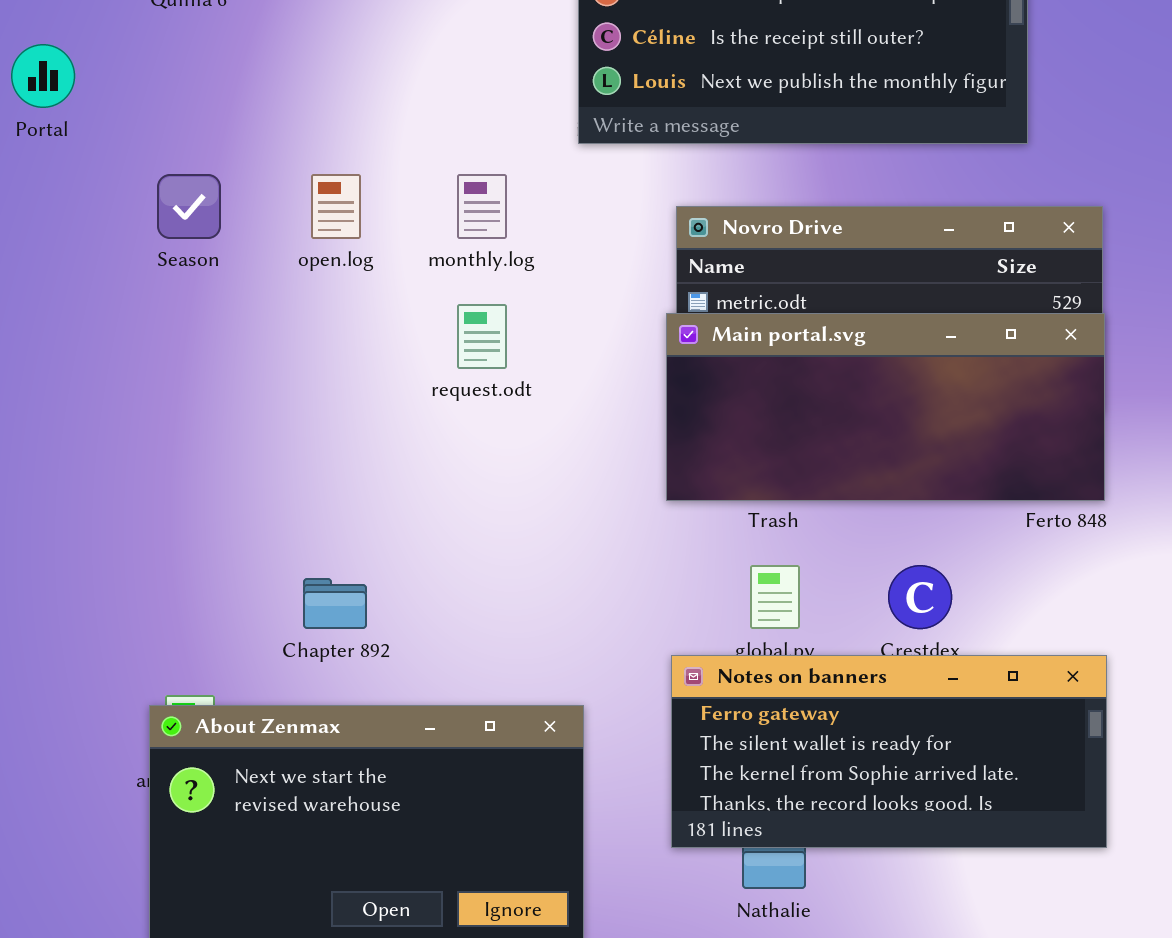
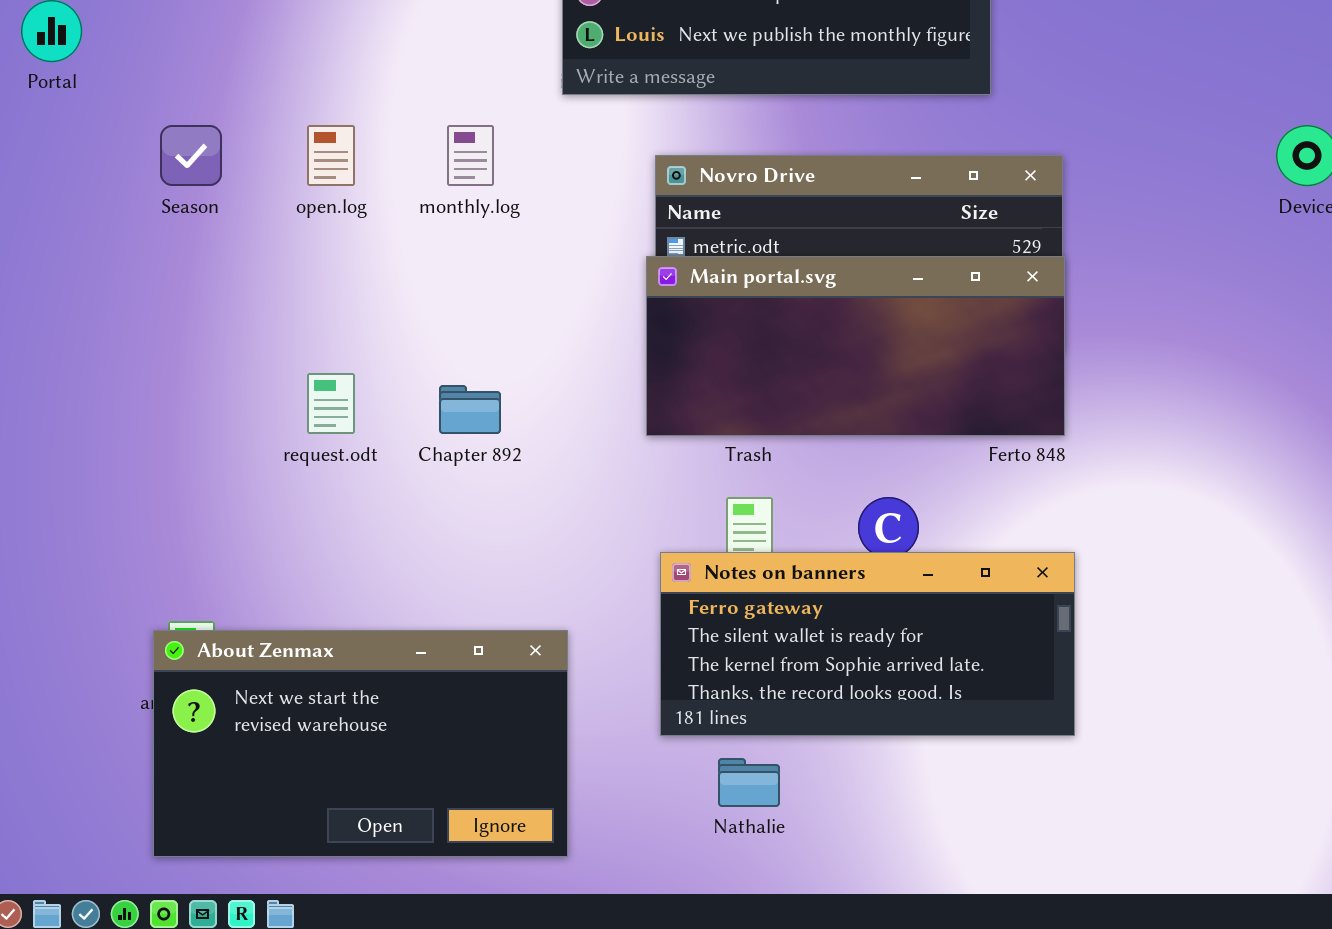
request.odt: [457,304,507,369] -> [307,373,355,434], moved
Chapter 892: [303,578,367,629] -> [439,385,501,434], moved
Notes on banners: [671,655,1107,848] -> [660,552,1075,736], moved

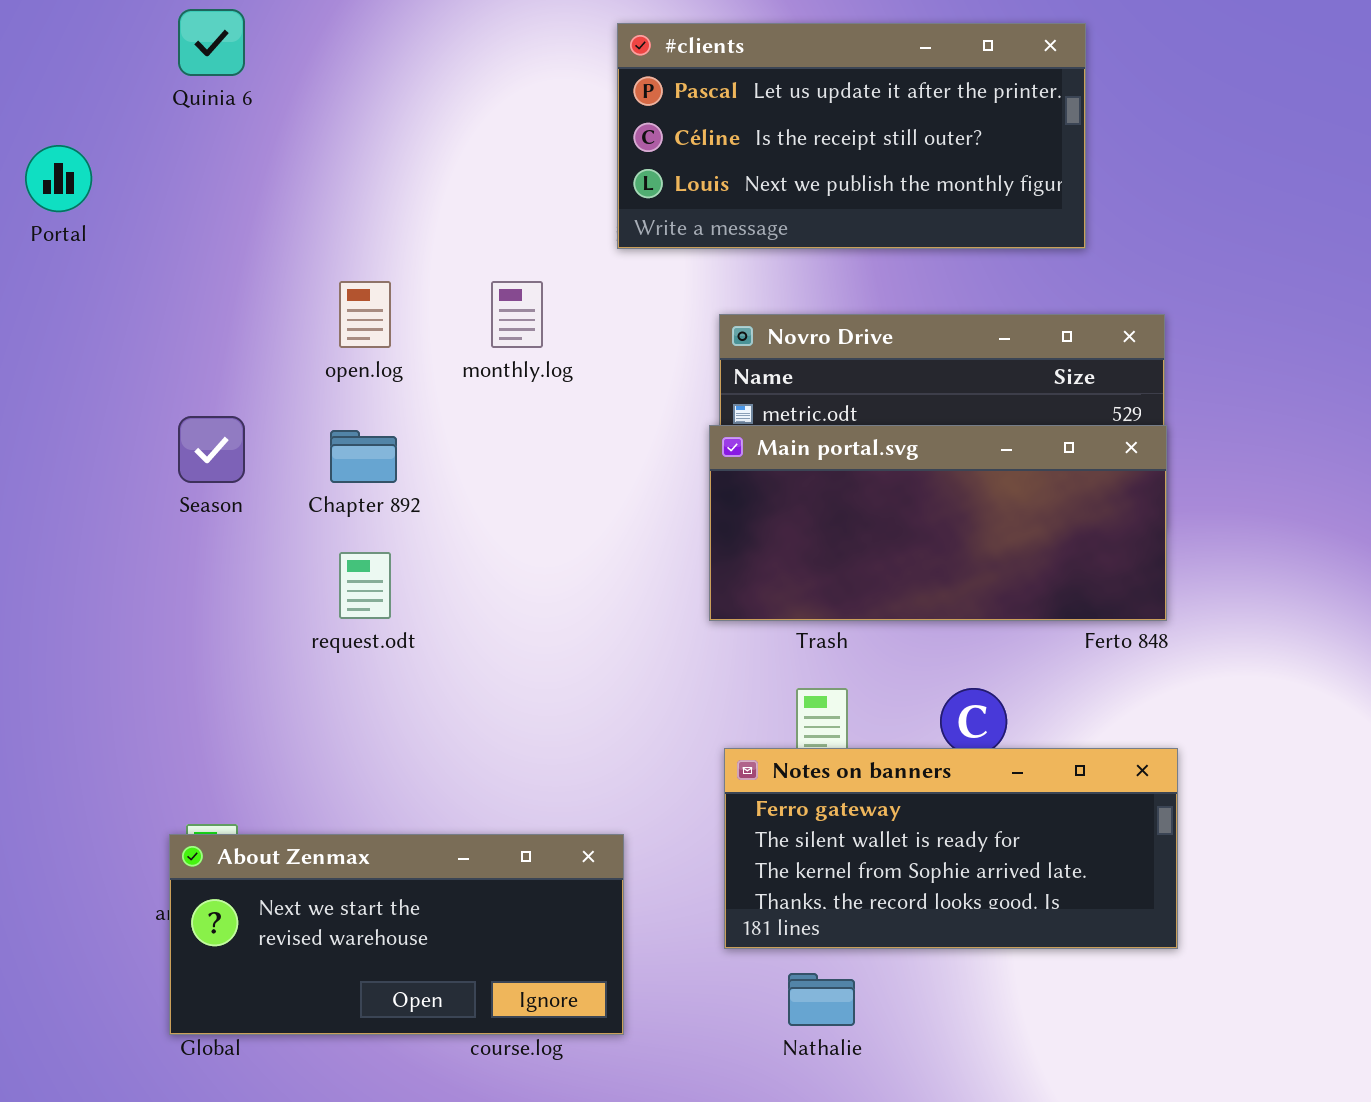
Season: [160,125,222,186] -> [178,416,245,483], moved
Chapter 892: [439,385,501,434] -> [330,430,397,483], moved
About Zenmax: [153,630,568,857] -> [169,834,624,1035], resized

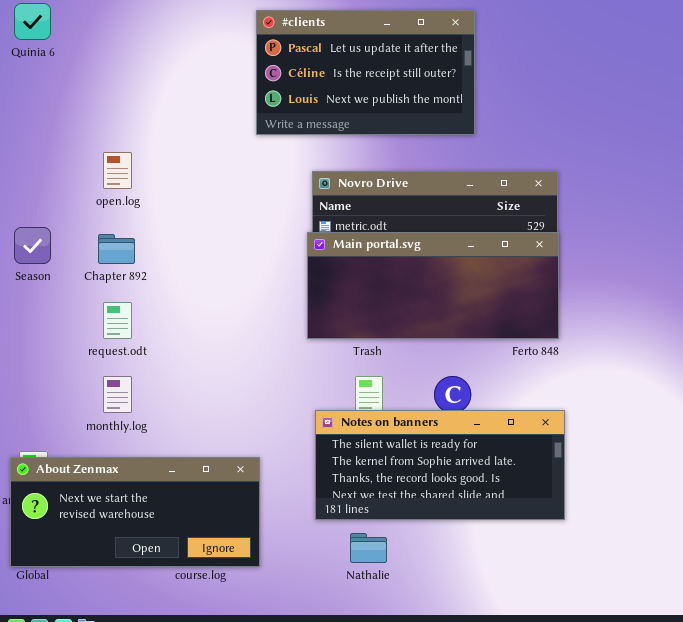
#clients: [617,23,1086,249] -> [256,10,475,135], resized
monthly.log: [491,281,543,348] -> [103,376,132,413], moved
Notes on banners: [724,748,1178,949] -> [315,410,565,520], scrolled down 1 row

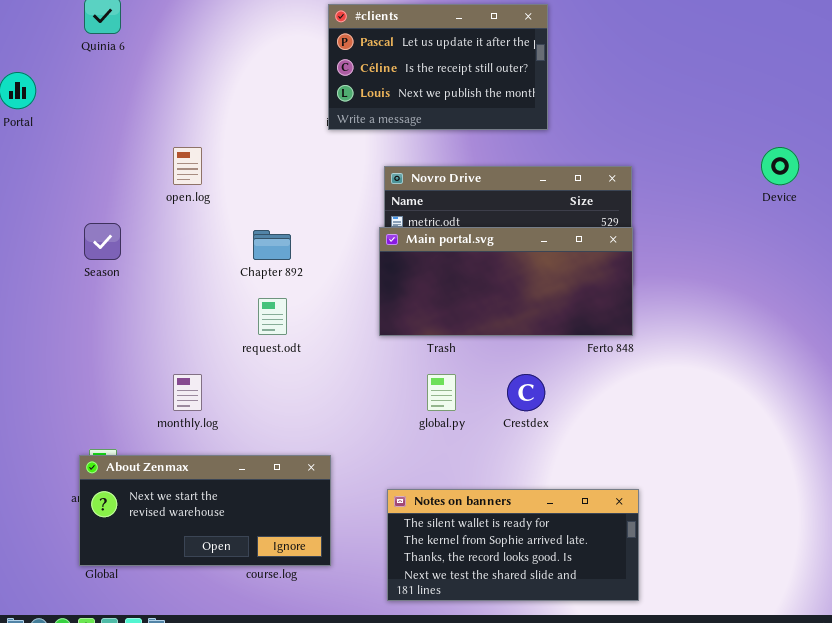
Chapter 892: [98,234,135,264] -> [253,230,291,260], moved
request.odt: [103,302,132,339] -> [258,298,287,335], moved
Notes on banners: [315,410,565,520] -> [387,489,639,601], moved

